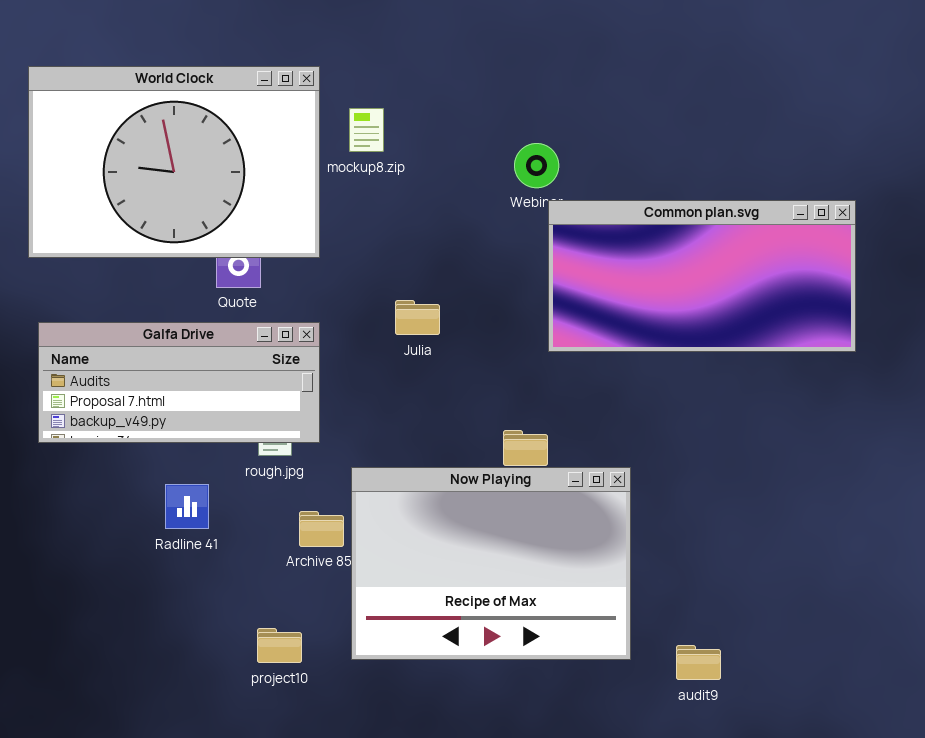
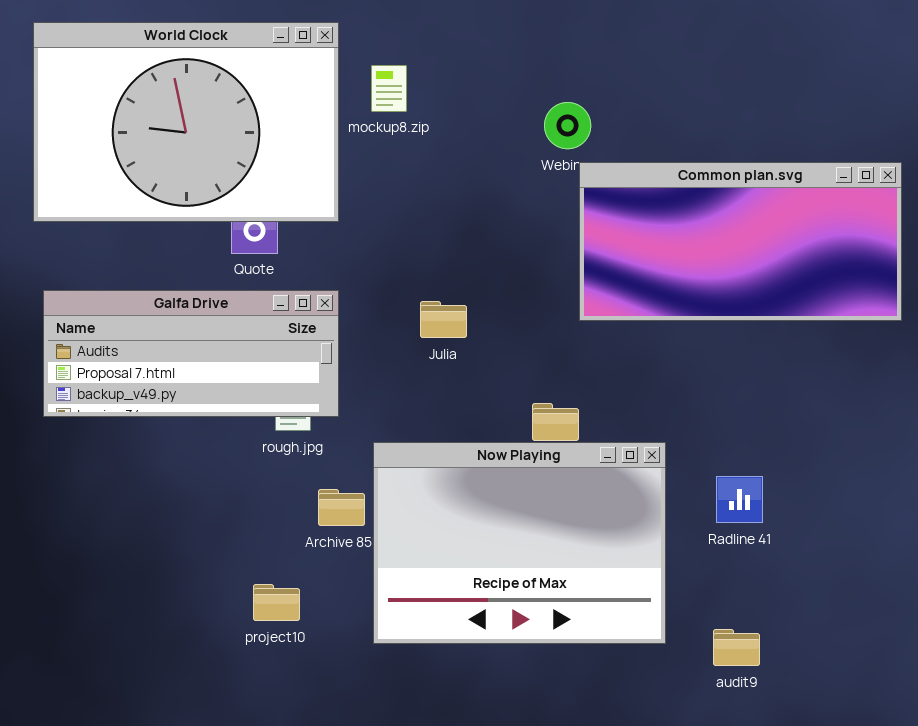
Julia: [395,300,440,335] -> [420,301,467,338], moved
Radline 41: [165,484,209,529] -> [716,476,763,523], moved
project10: [257,628,302,663] -> [253,584,300,621], moved

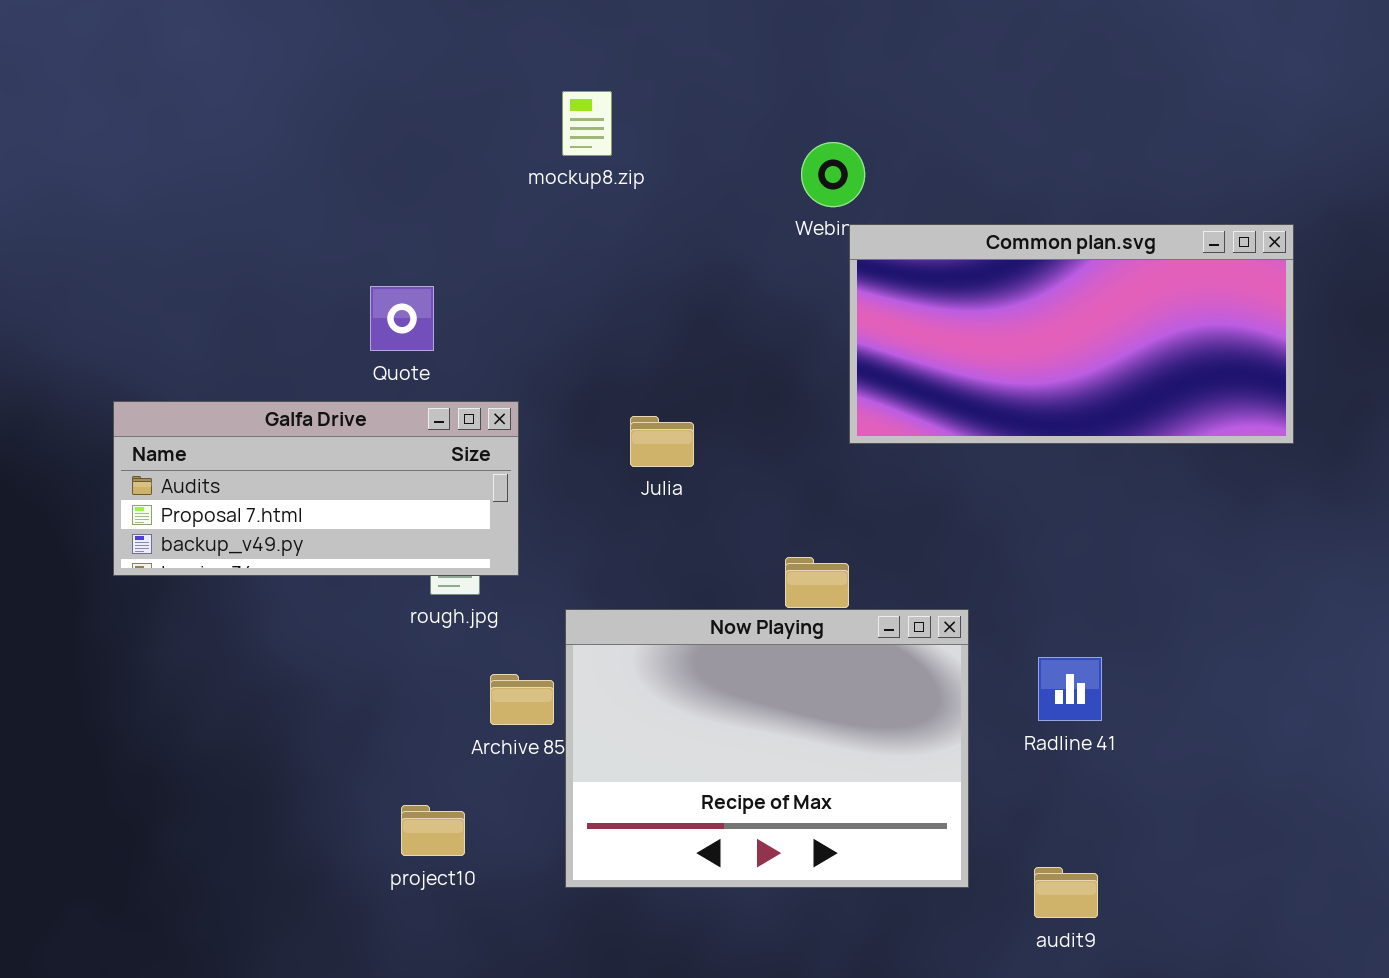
World Clock: [33,22,339,222] -> none, closed

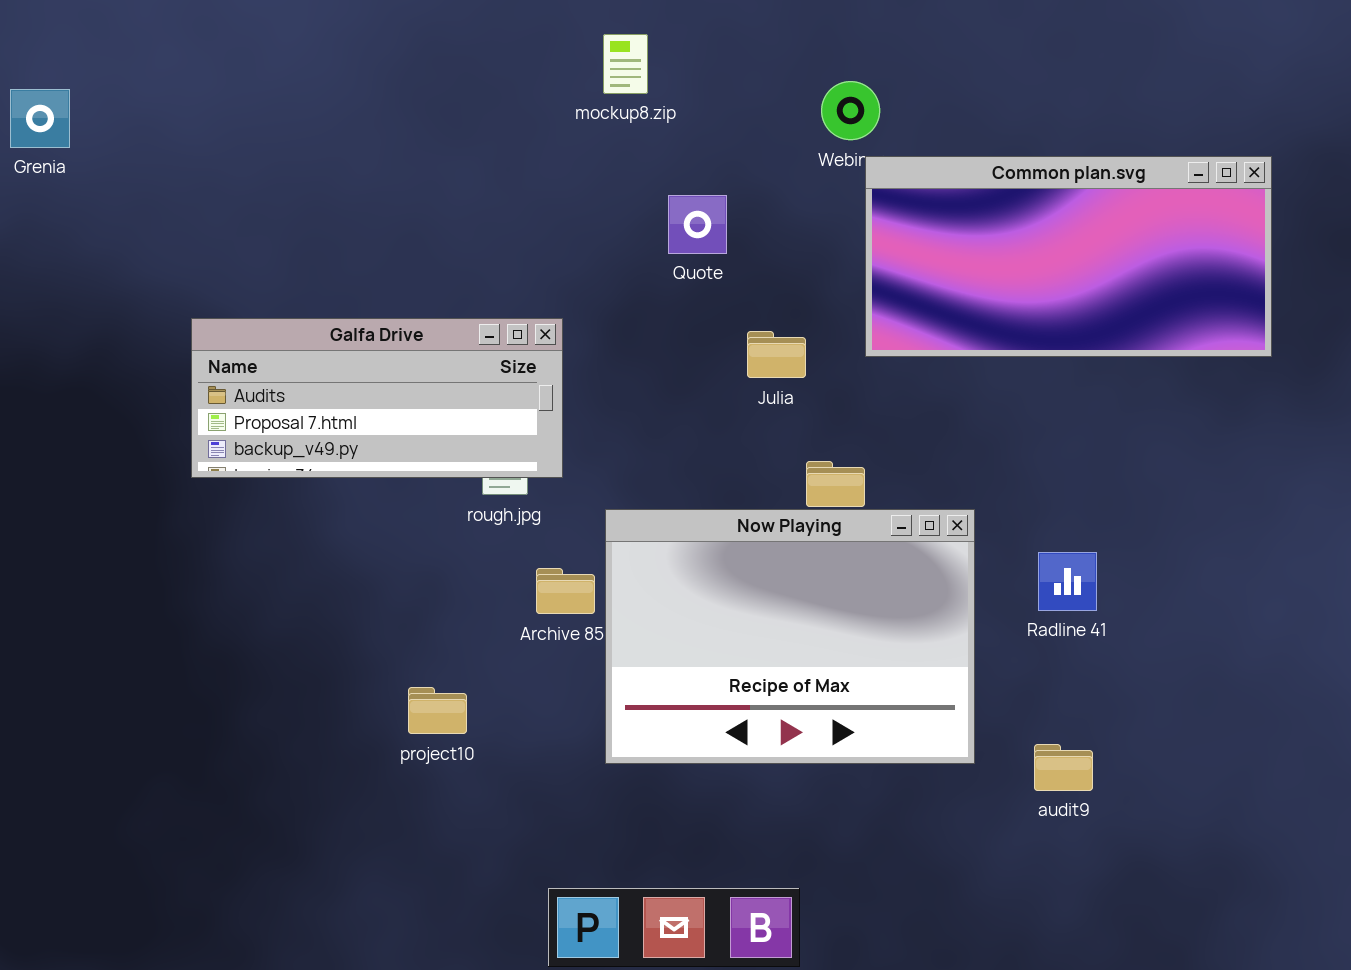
Quote: [370,286,434,351] -> [668,195,727,254], moved
Julia: [630,416,694,467] -> [747,331,806,378], moved
project10: [401,805,465,856] -> [408,687,467,734], moved

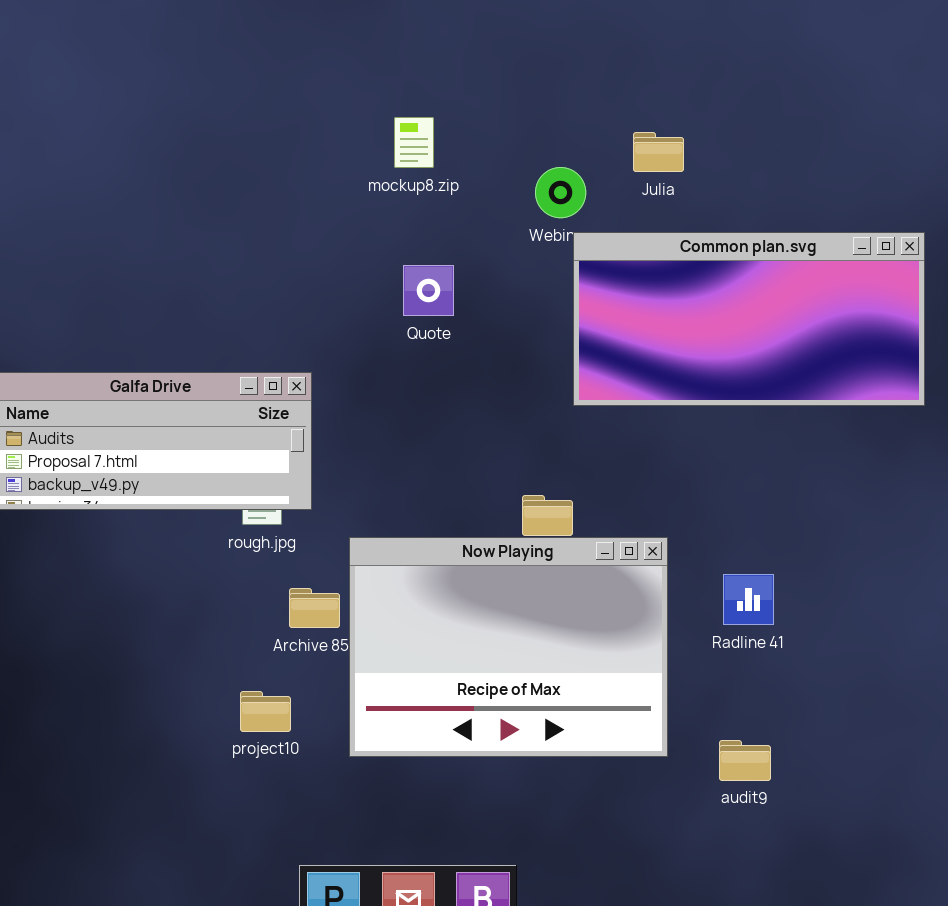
mockup8.zip: [603,34,648,94] -> [394,117,434,168], moved
Julia: [747,331,806,378] -> [633,132,684,172], moved
project10: [408,687,467,734] -> [240,691,291,732], moved

